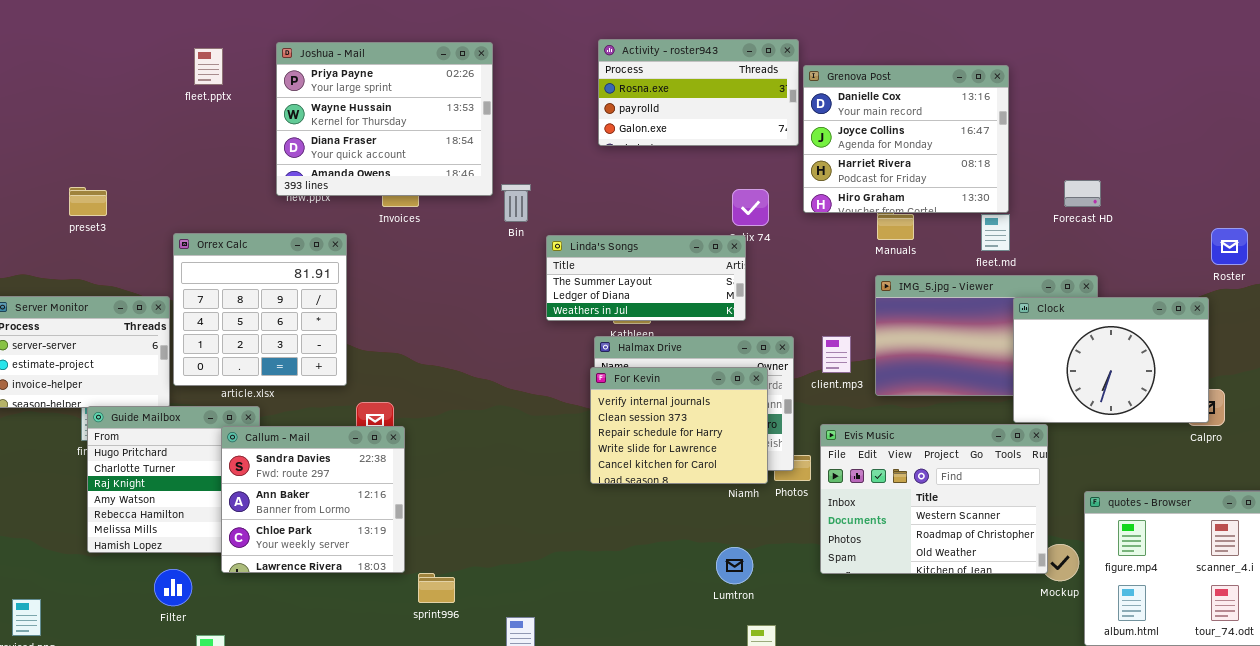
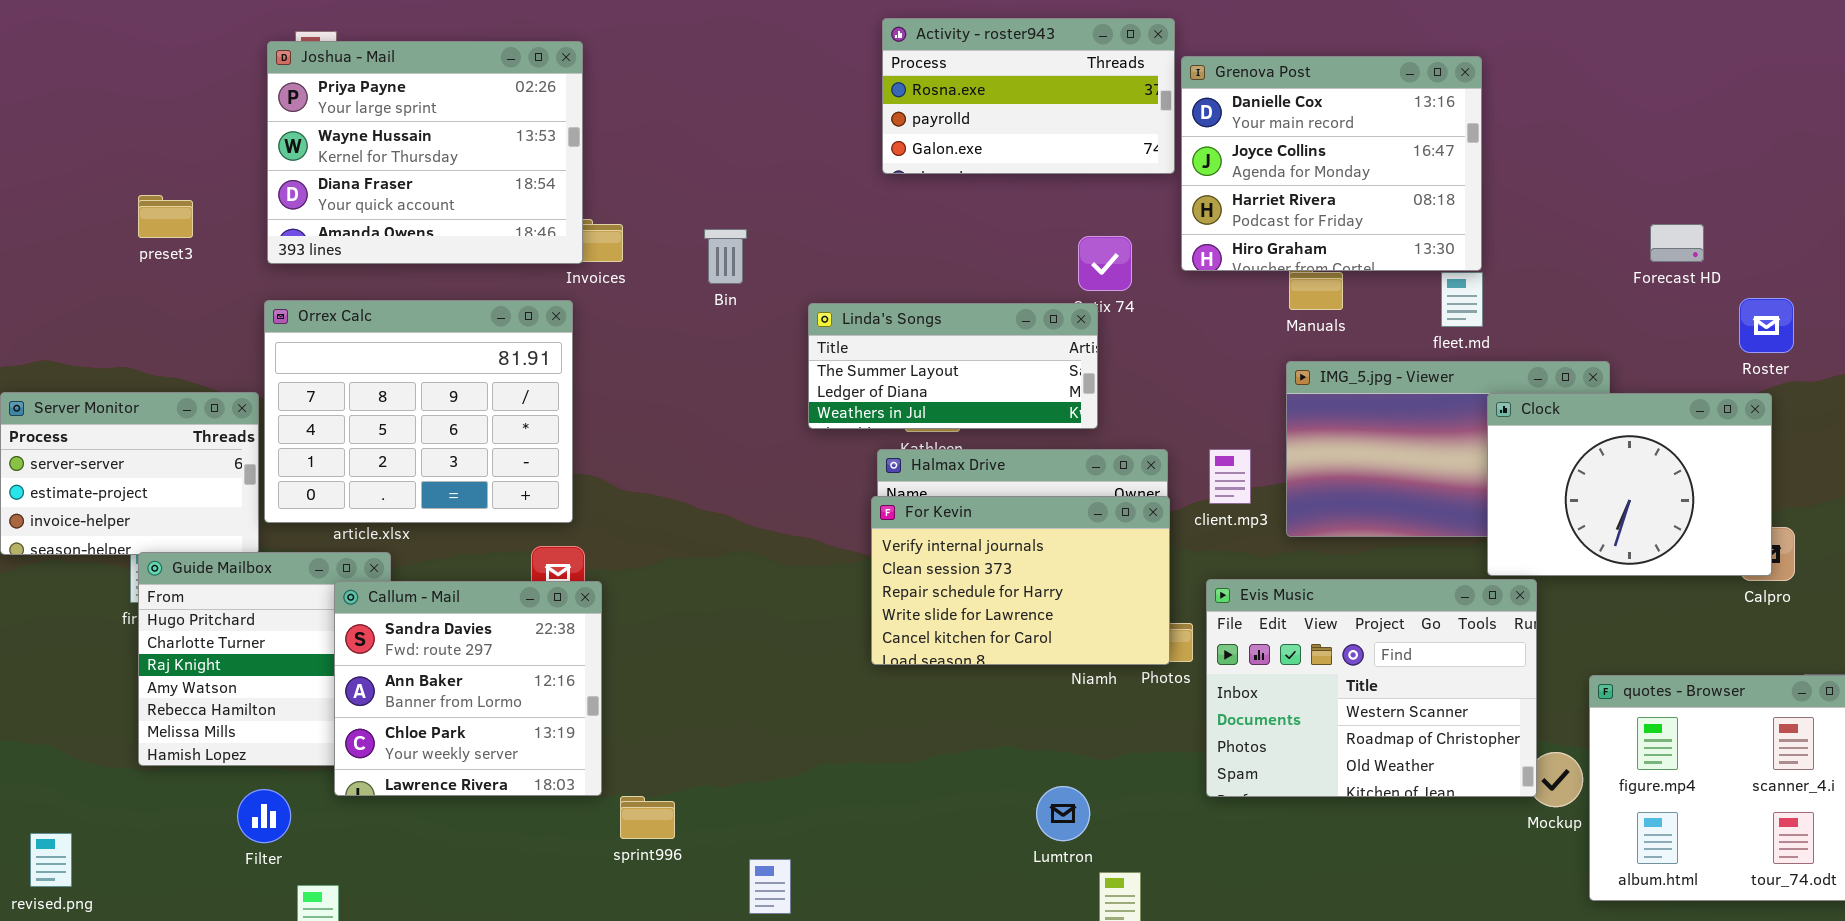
Joshua - Mail: [276,42,493,196] -> [267,41,583,264], moved
Forecast HD: [1064,180,1101,207] -> [1650,224,1704,262], moved
Bin: [501,184,531,222] -> [704,229,747,284], moved
preset3: [69,187,107,216] -> [138,195,193,238], moved
Roster: [1211,228,1248,265] -> [1739,298,1794,353], moved
Orrex Calc: [173,233,347,386] -> [264,300,573,523], resized
For Kevin: [590,367,768,484] -> [871,496,1170,665], resized
Lumtron: [716,547,753,584] -> [1036,786,1090,841], moved

